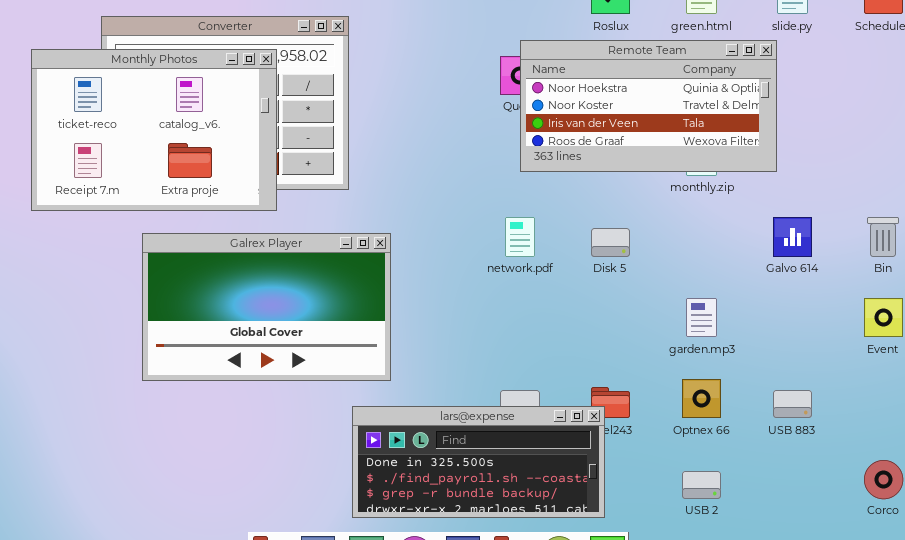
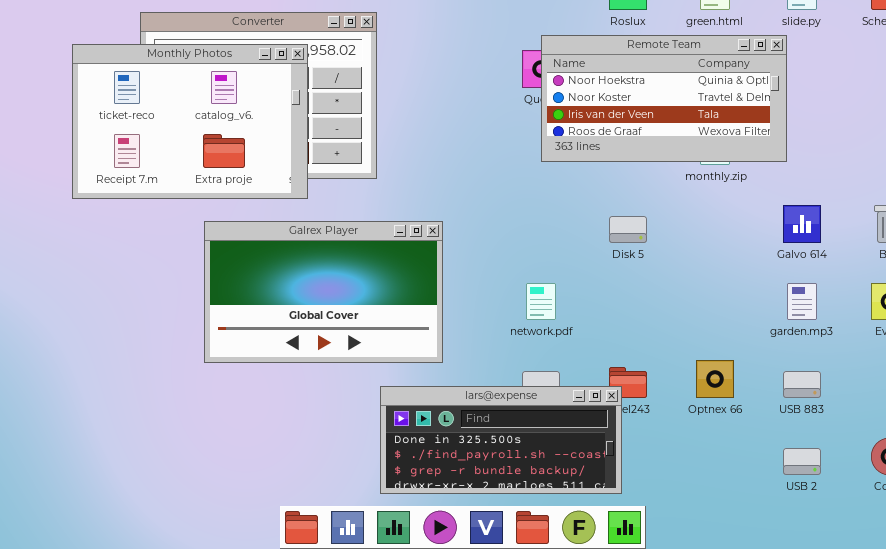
network.pdf: [505,217,535,257] -> [526,283,556,320], moved
Galrex Player: [142,233,391,381] -> [204,221,443,363], moved
garden.mp3: [686,298,717,337] -> [787,283,817,320], moved
USB 2: [682,471,721,499] -> [783,448,821,475], moved

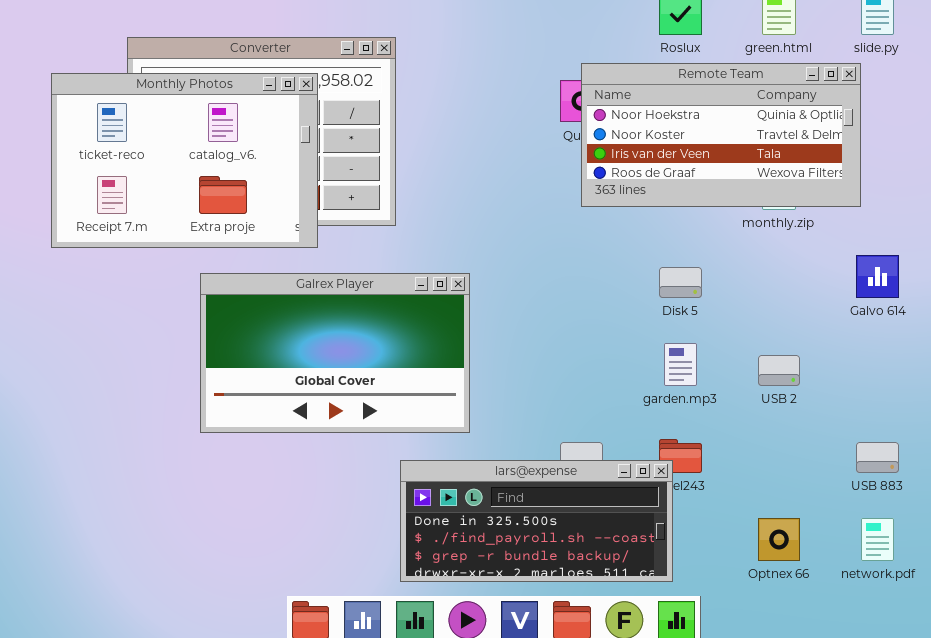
network.pdf: [526,283,556,320] -> [861,518,894,561], moved
garden.mp3: [787,283,817,320] -> [664,343,697,386], moved
Optnex 66: [696,360,734,398] -> [758,518,800,561], moved
USB 2: [783,448,821,475] -> [758,355,800,386], moved

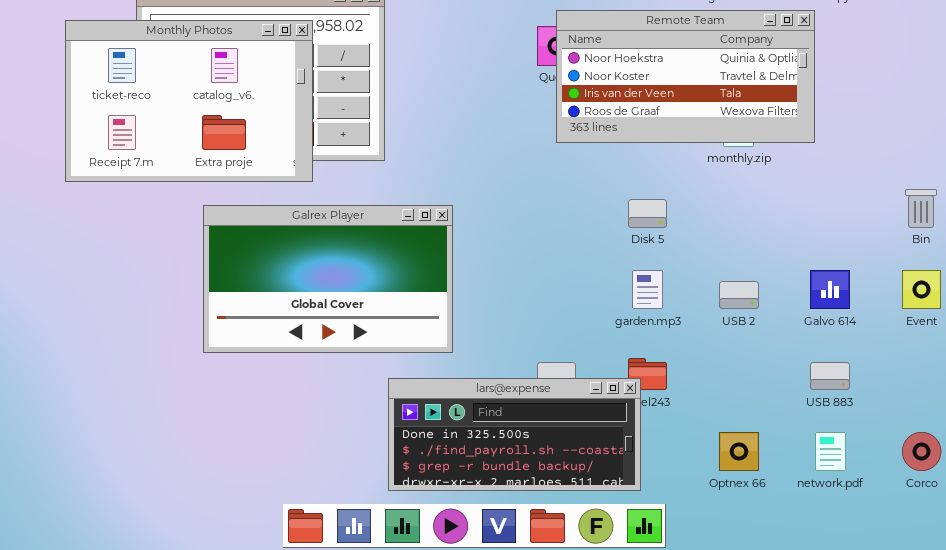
Galvo 614: [856,255,899,298] -> [810,270,850,309], moved

